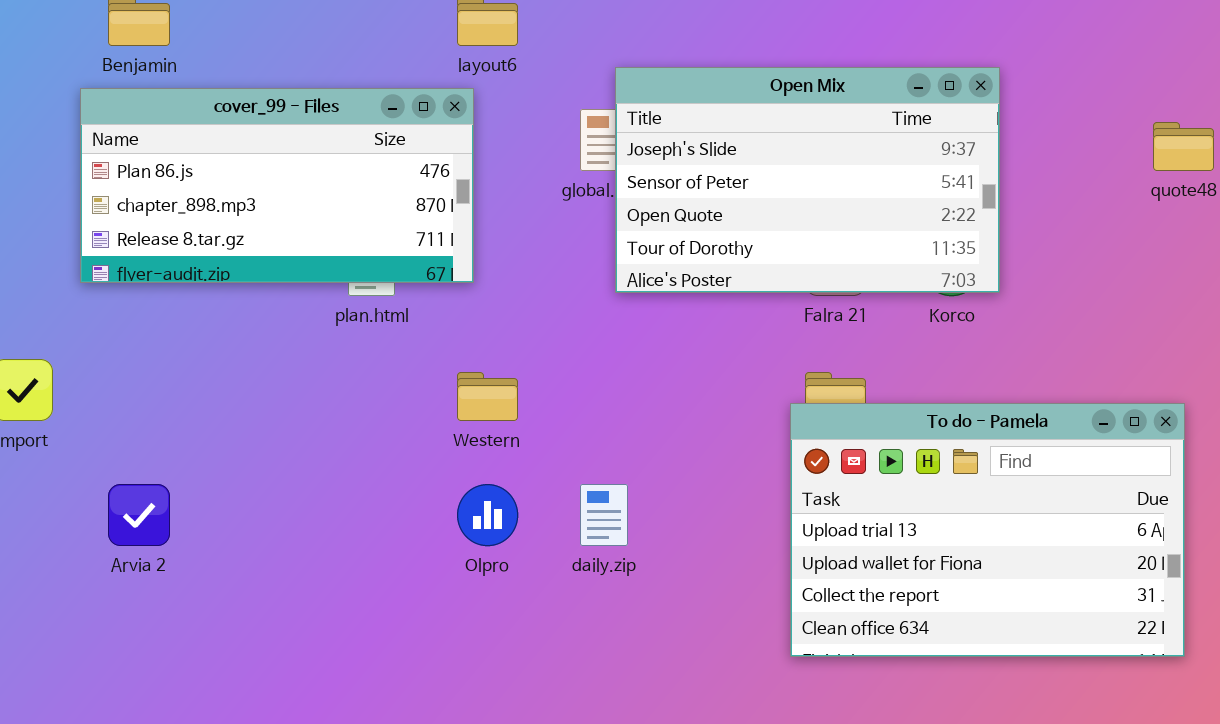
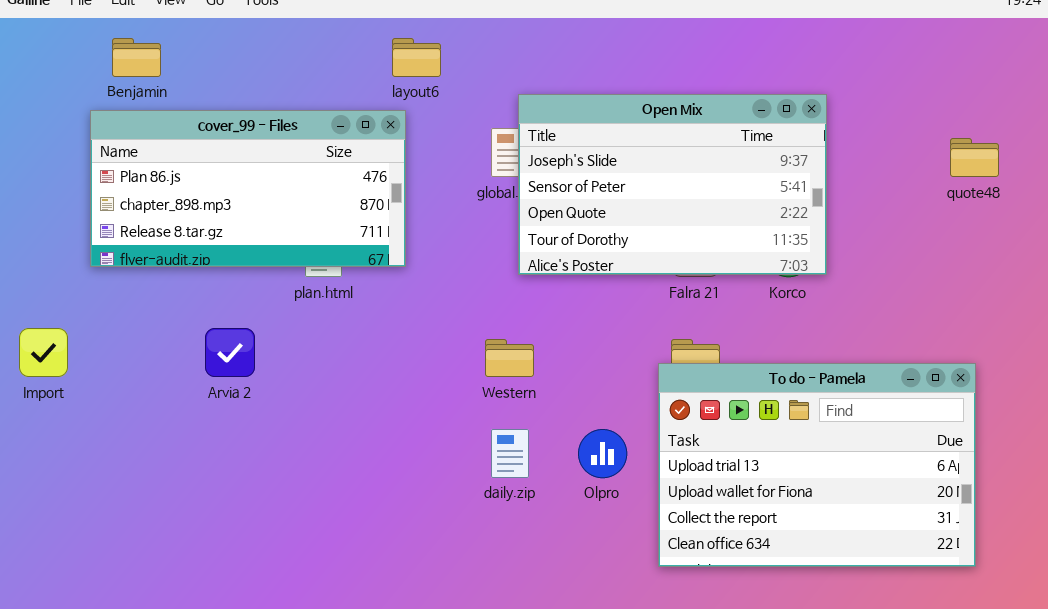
Western: [457,372,518,421] -> [485,339,534,377], moved
Arvia 2: [108,484,170,546] -> [205,328,255,377], moved
Olpro: [457,484,518,546] -> [578,429,627,478], moved

